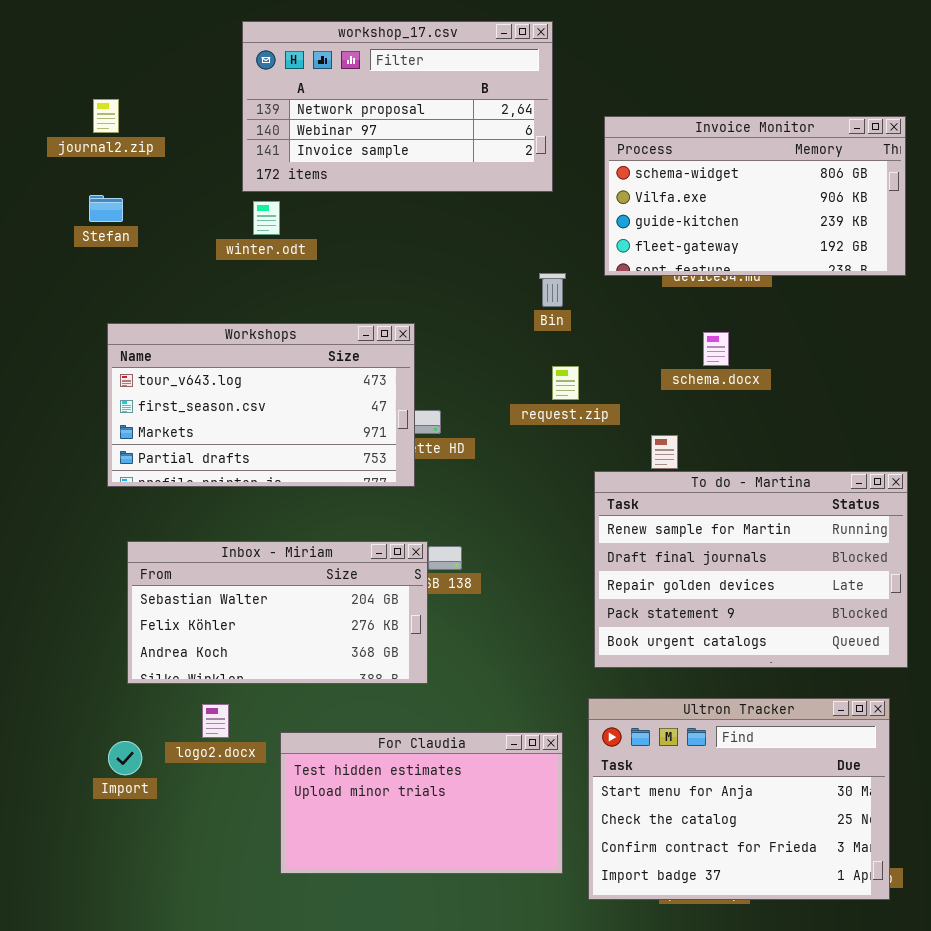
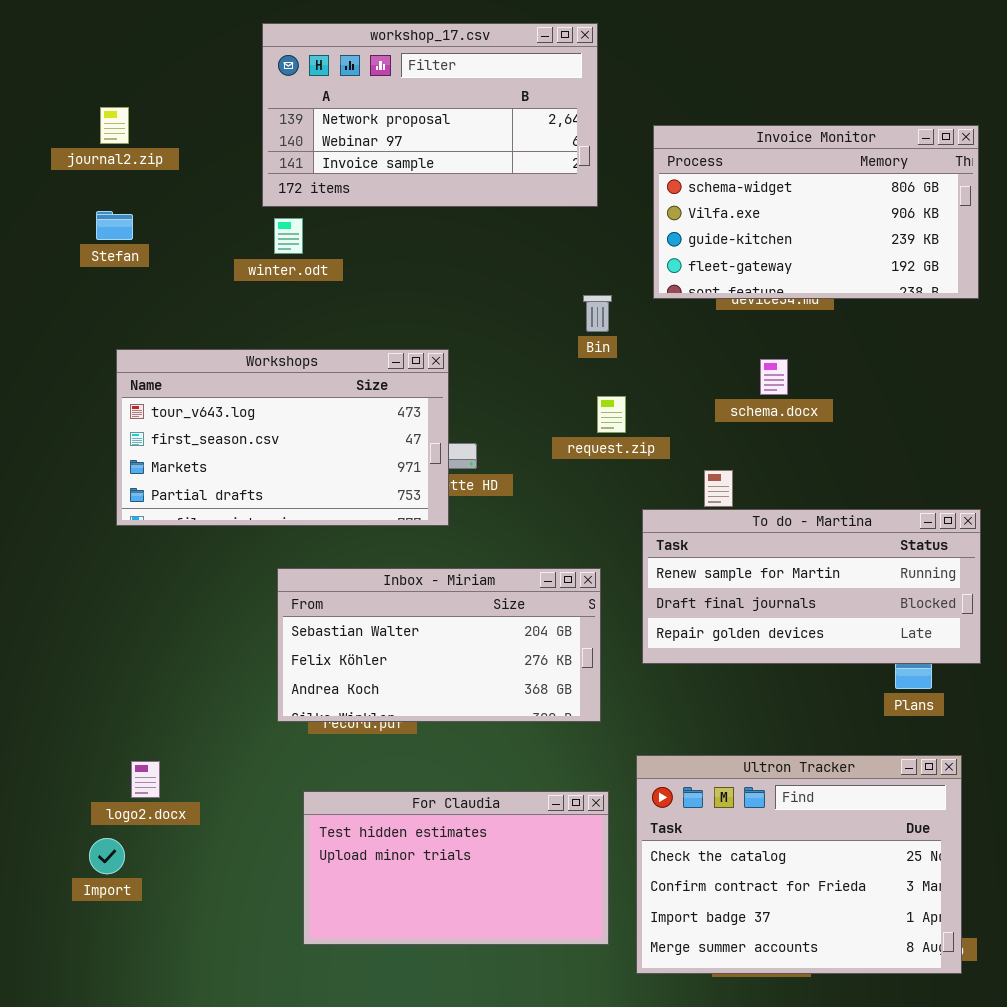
To do - Martina: [594,471,908,668] -> [642,509,981,664], resized
Inbox - Miriam: [127,541,428,684] -> [277,568,601,722], moved
Ultron Tracker: [588,698,890,900] -> [636,755,962,974], scrolled down 1 row
logo2.docx: [202,704,229,738] -> [131,761,160,798], moved
Import: [108,741,142,775] -> [89,838,125,874], moved

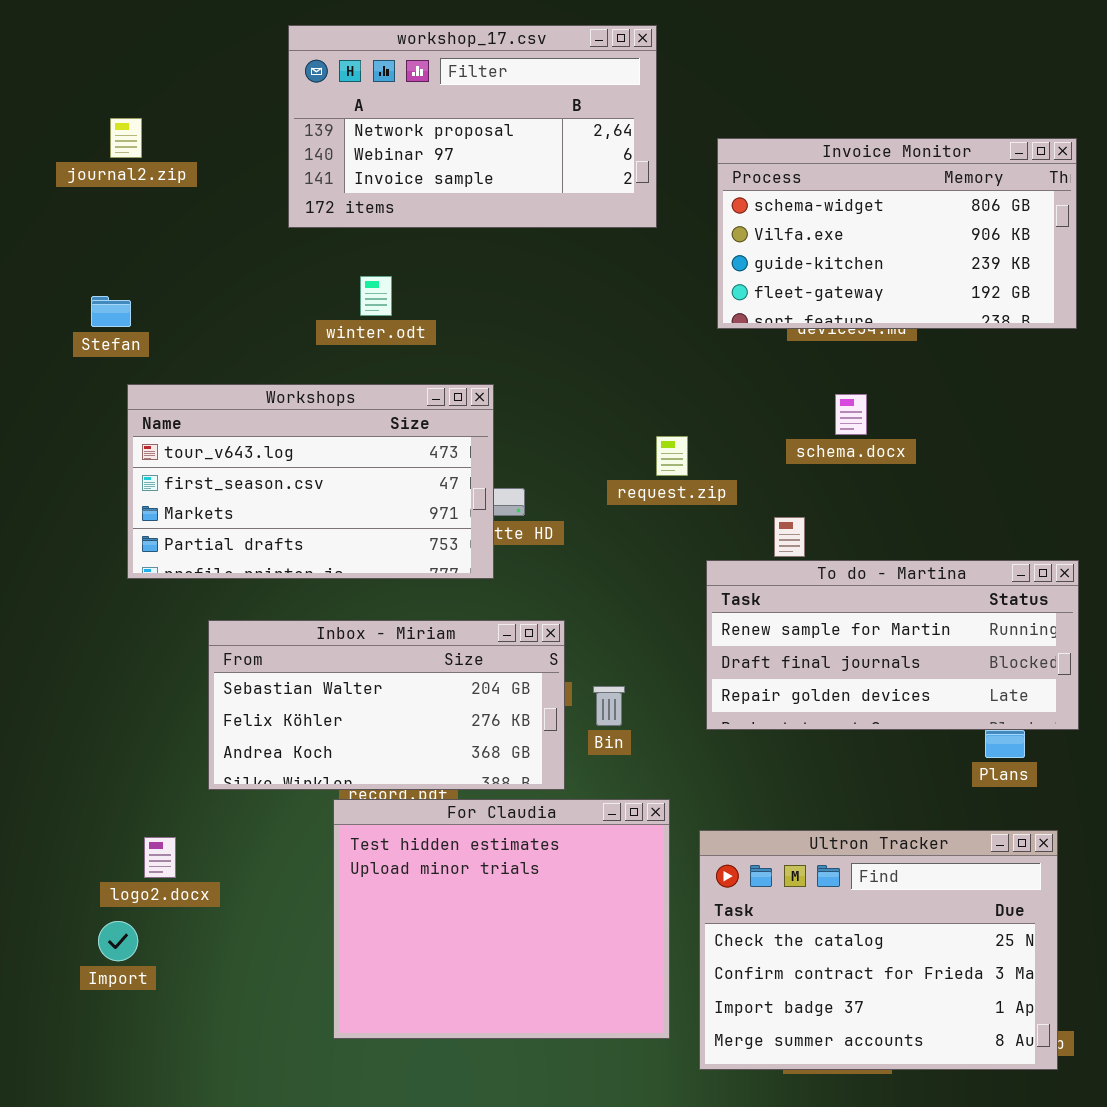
Stefan: [96,211,133,240] -> [91,296,131,327], moved
winter.odt: [274,218,303,254] -> [360,276,392,316], moved
Bin: [583,295,612,332] -> [593,686,625,726], moved
Inbox - Miriam: [277,568,601,722] -> [208,620,565,790], moved
For Claudia: [303,791,609,945] -> [333,799,670,1039], resized

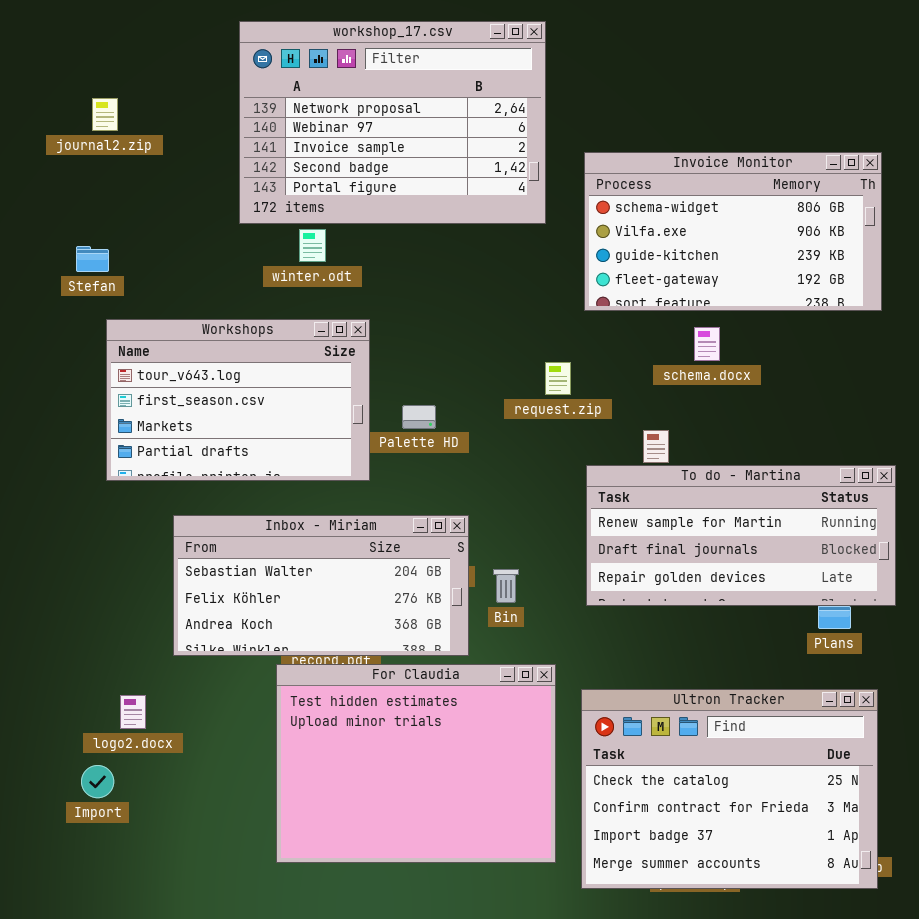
workshop_17.csv: [288,25,657,228] -> [239,21,546,224], resized
Invoice Monitor: [717,138,1077,329] -> [584,152,882,311], moved
Workshops: [127,384,494,579] -> [106,319,370,481], resized

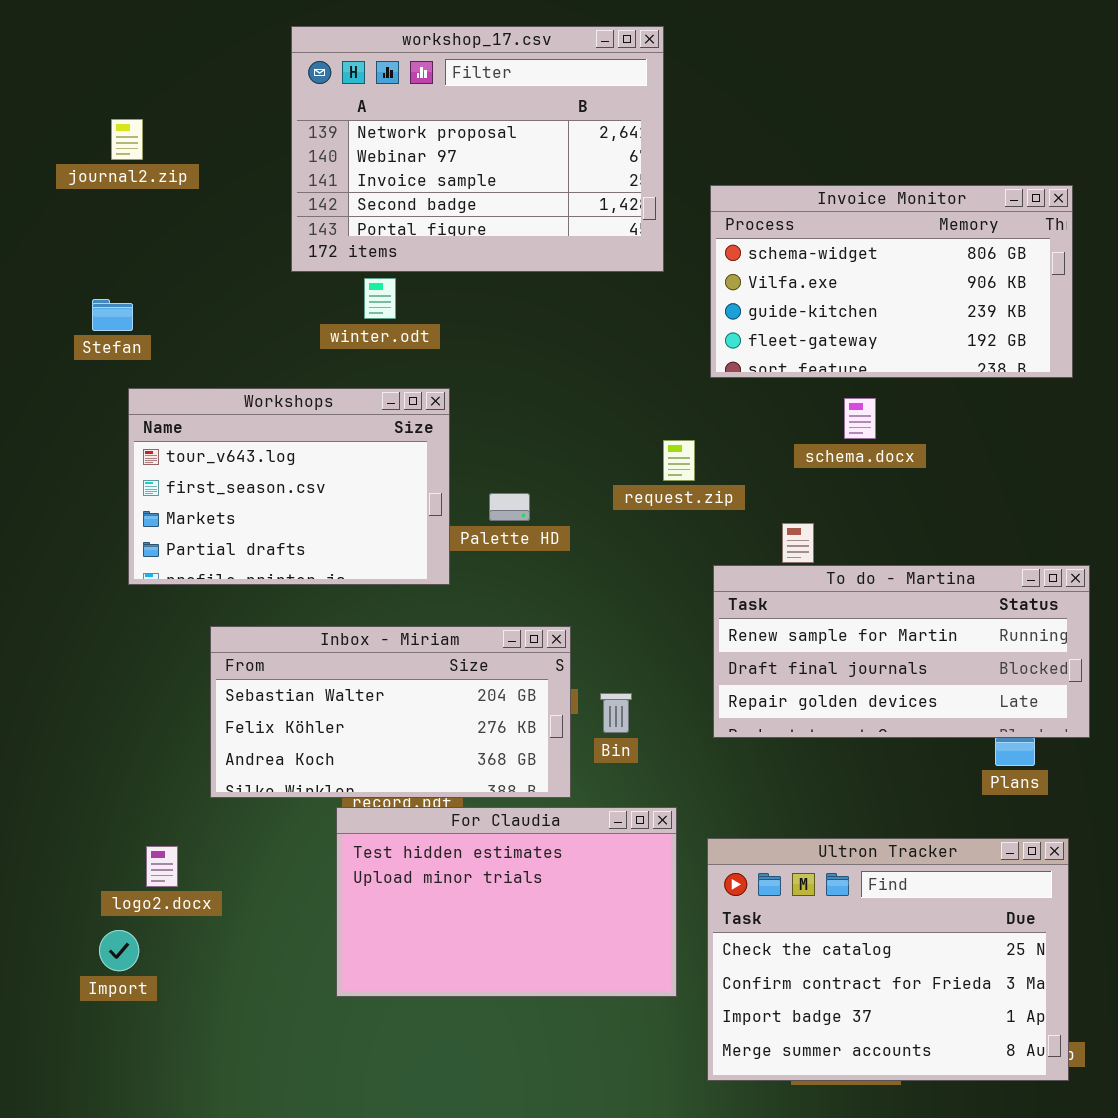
For Claudia: [276,664,556,863] -> [336,807,677,997], resized

